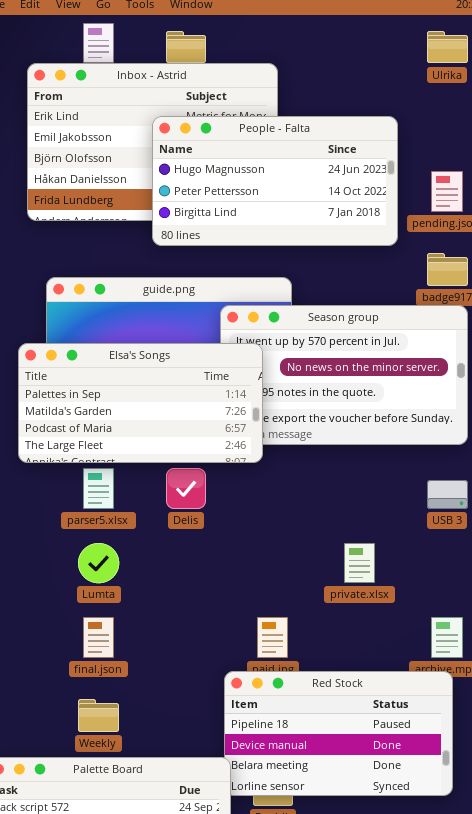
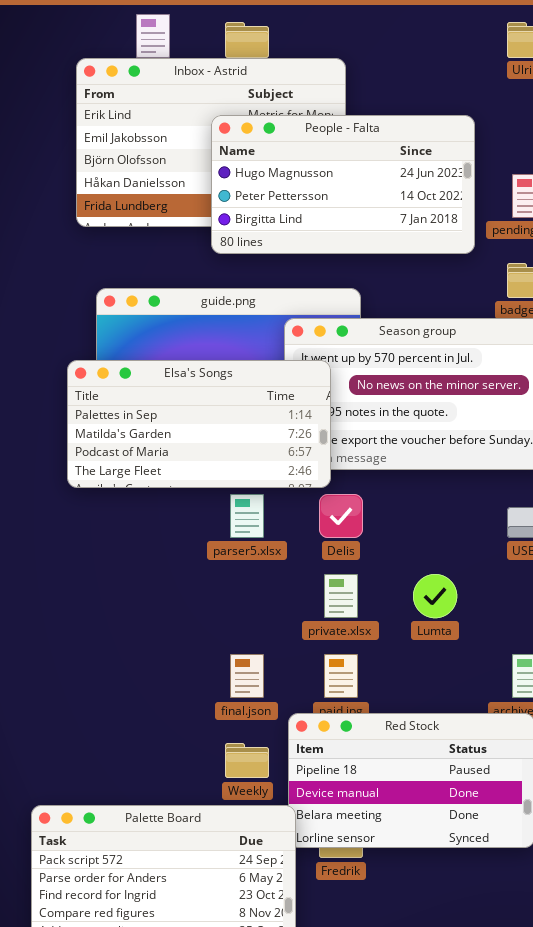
parser5.xlsx: [83,468,114,509] -> [230,494,264,538], moved
Delis: [166,468,206,509] -> [319,494,363,538], moved
Lumta: [78,543,119,583] -> [413,574,457,618], moved
private.xlsx: [344,543,375,583] -> [324,574,358,618], moved
final.json: [83,617,114,658] -> [230,654,264,698], moved
Weekly: [78,699,119,732] -> [225,743,269,778], moved

